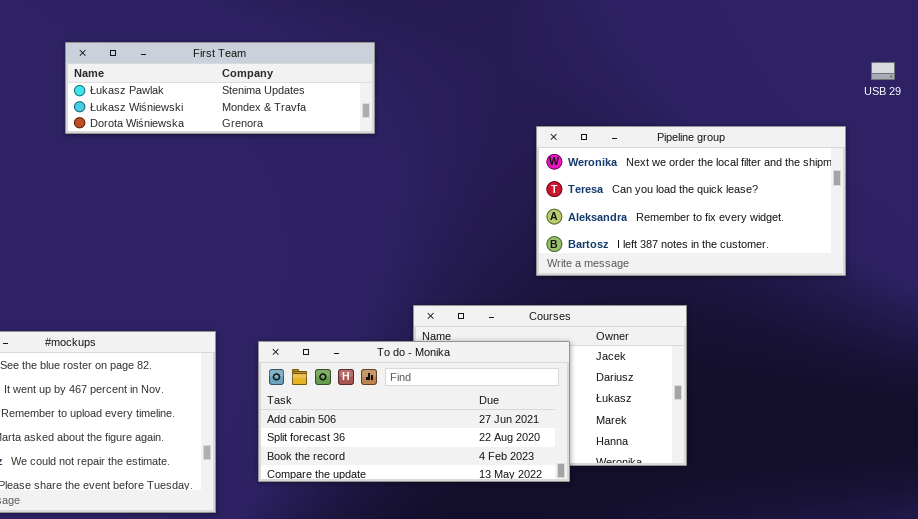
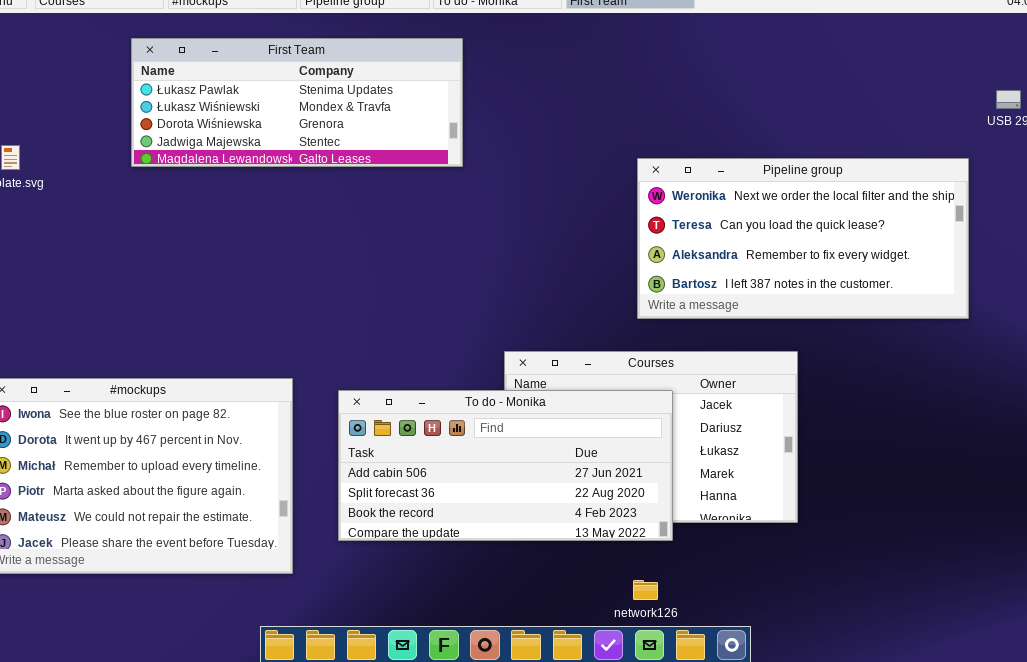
First Team: [65,42,375,134] -> [131,38,463,167], resized

